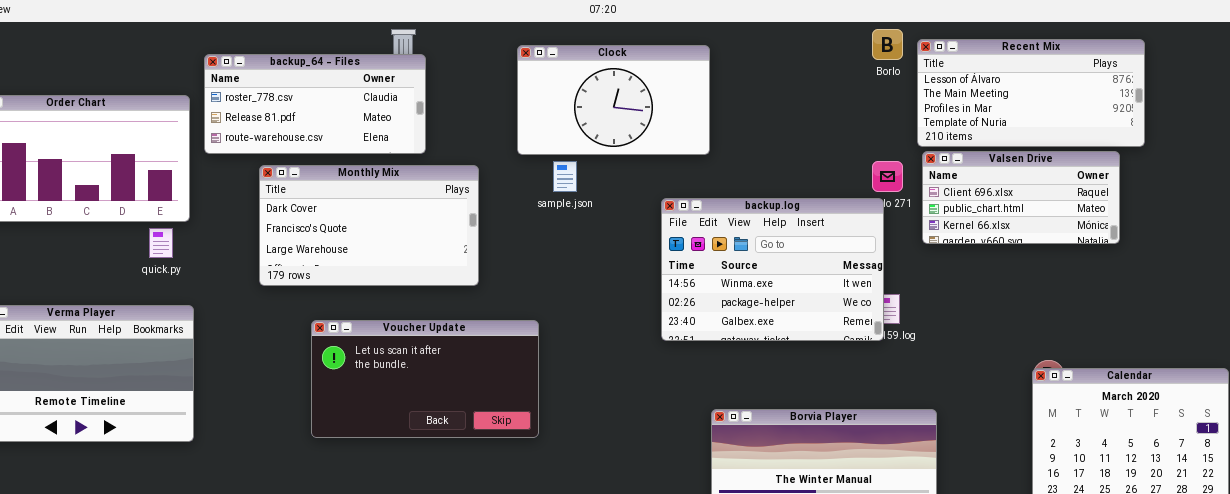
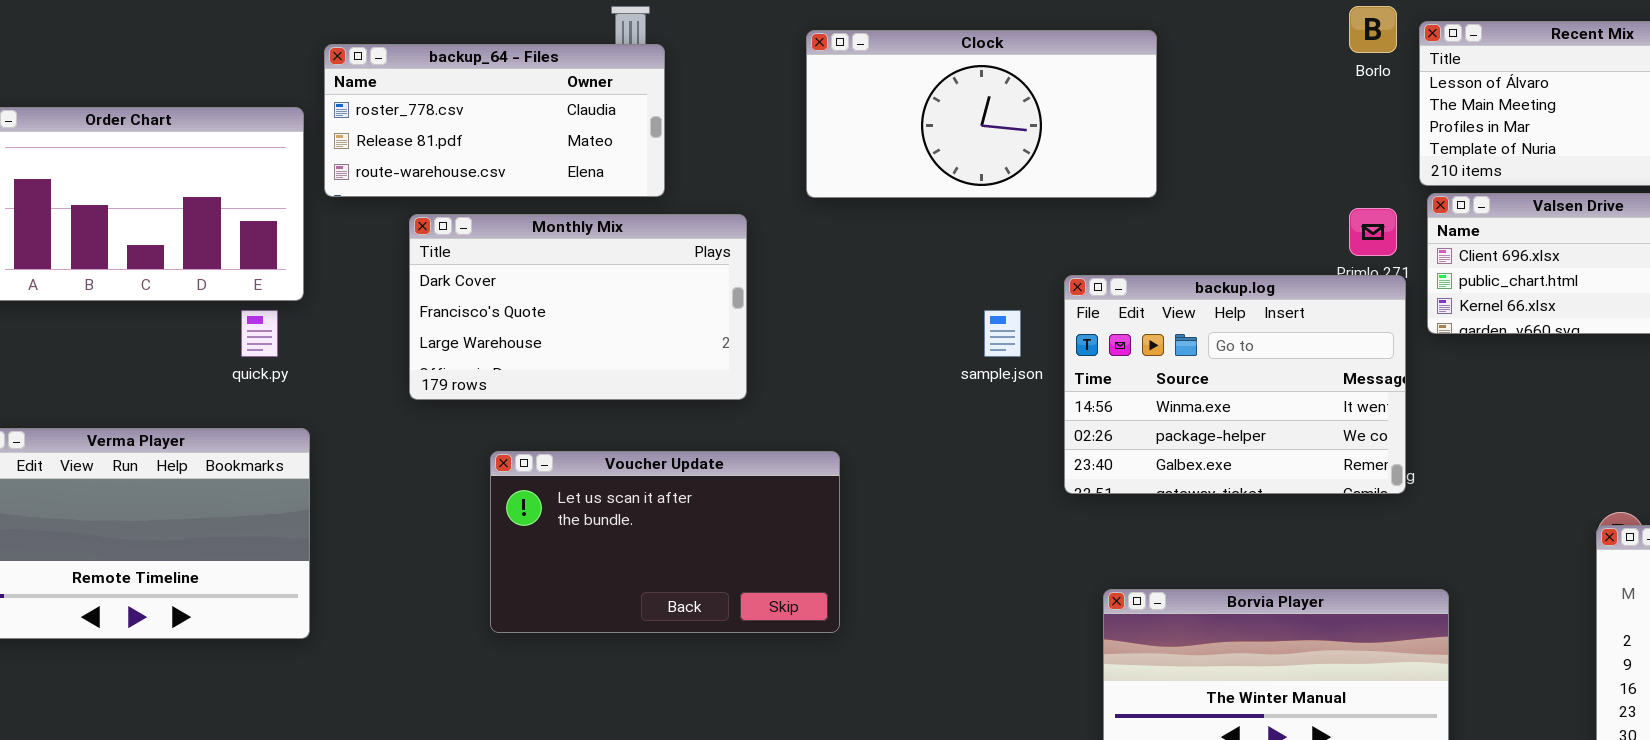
Clock: [517,45,710,155] -> [806,30,1157,198], resized
sample.json: [553,161,577,192] -> [984,310,1021,357], moved
backup.log: [661,198,884,341] -> [1064,275,1406,494], moved

